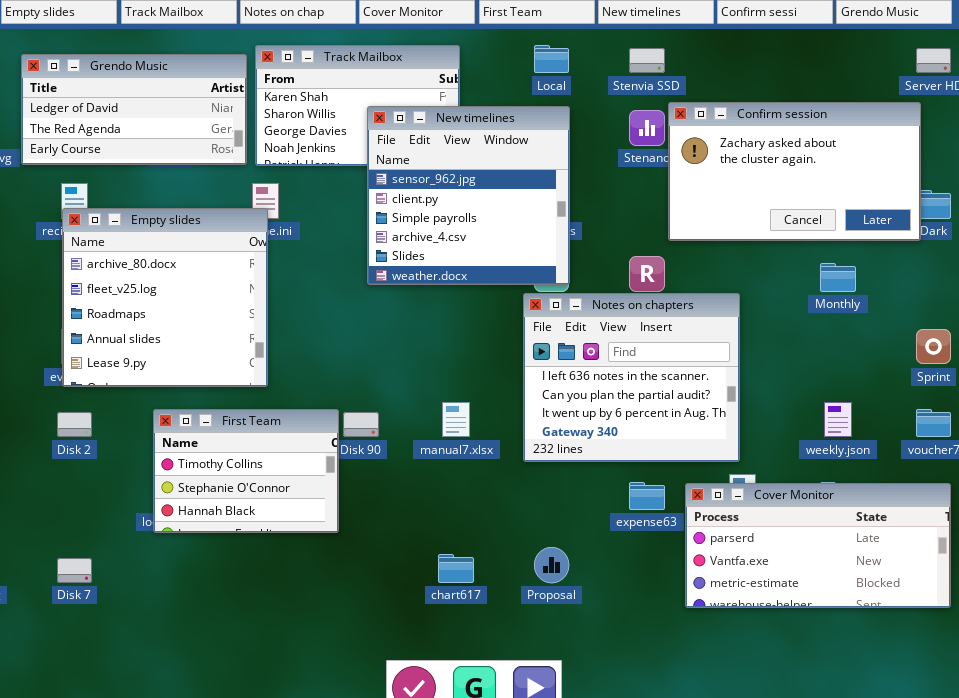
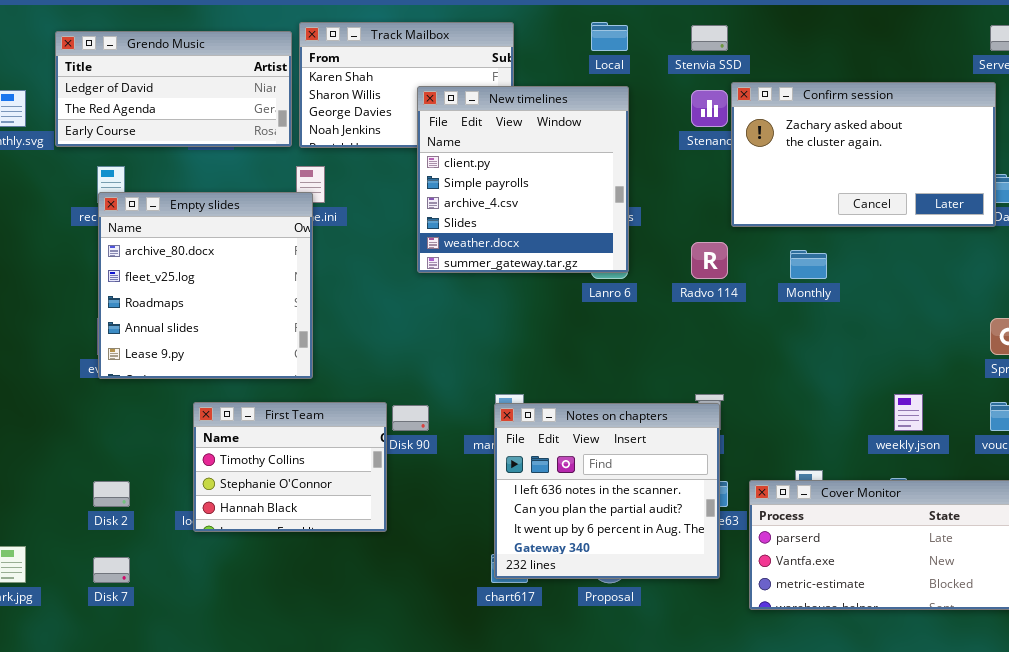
New timelines: [367,106,570,285] -> [417,86,629,273], scrolled down 1 row
Monthly: [820,263,856,292] -> [790,250,827,279], moved
Notes on chapters: [523,293,740,462] -> [494,403,720,579], moved
Disk 2: [57,412,92,437] -> [93,481,130,507], moved

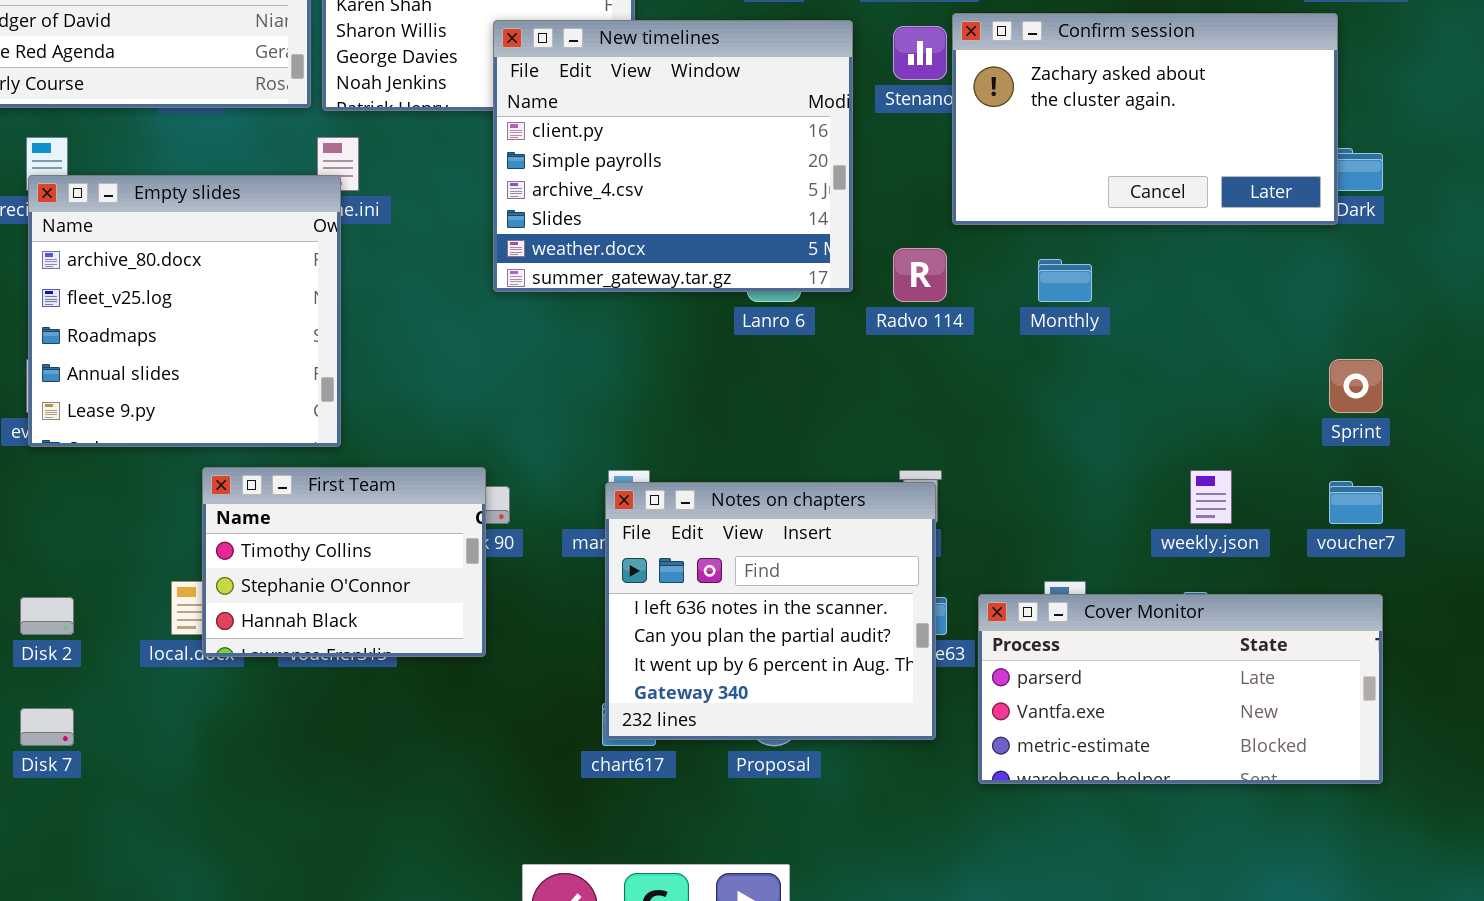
New timelines: [417,86,629,273] -> [493,20,853,292], resized
First Team: [193,402,387,532] -> [202,467,486,657], moved

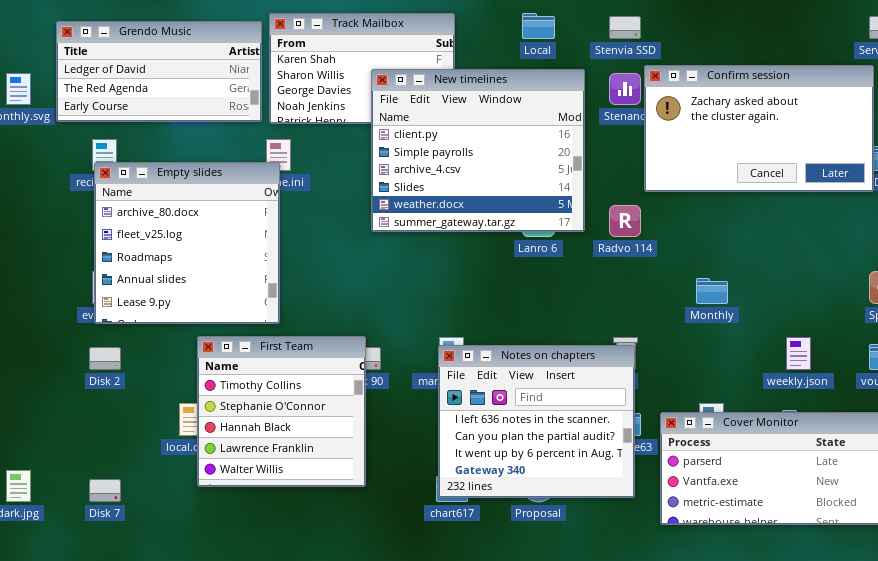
Monthly: [1038,259,1092,302] -> [696,278,728,304], moved
First Team: [202,467,486,657] -> [197,336,366,487], resized
Disk 2: [20,597,74,635] -> [89,347,121,370], moved

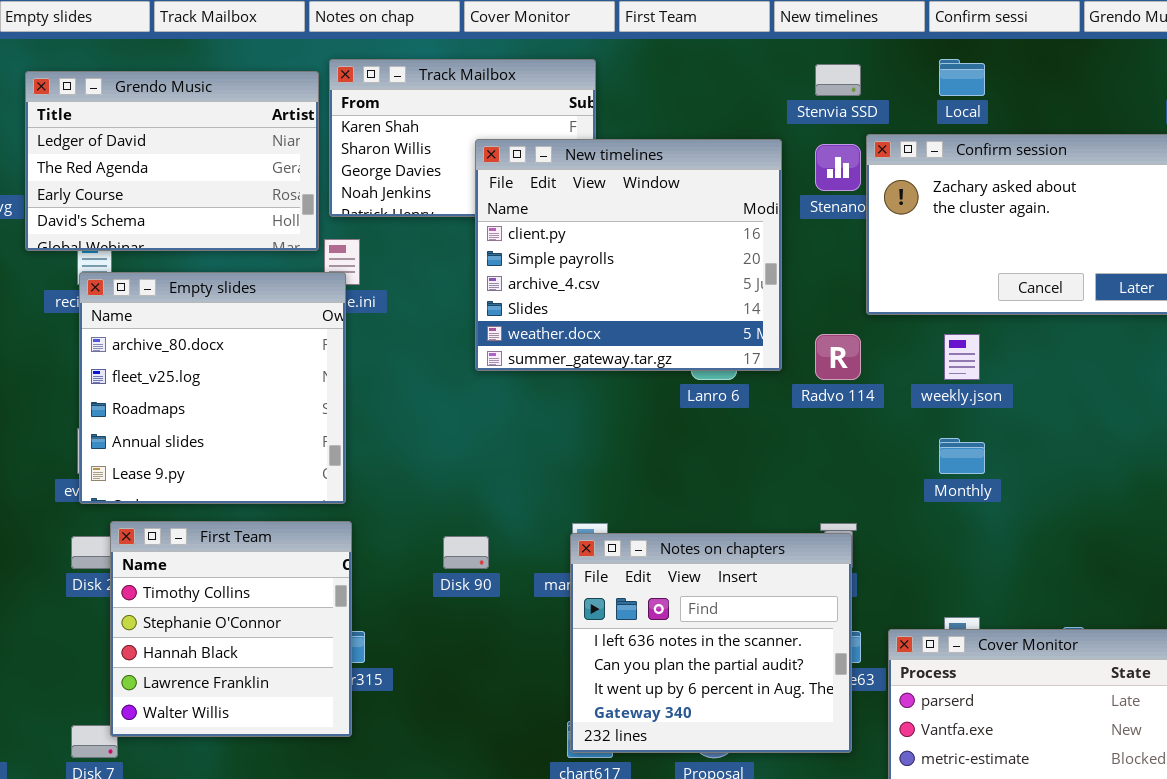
Local: [522,13,555,39] -> [939,59,985,96], moved
Grendo Music: [56,21,262,122] -> [25,71,319,251], resized
First Team: [197,336,366,487] -> [110,521,352,737], moved
weekly.json: [786,337,811,370] -> [944,334,980,380], moved

